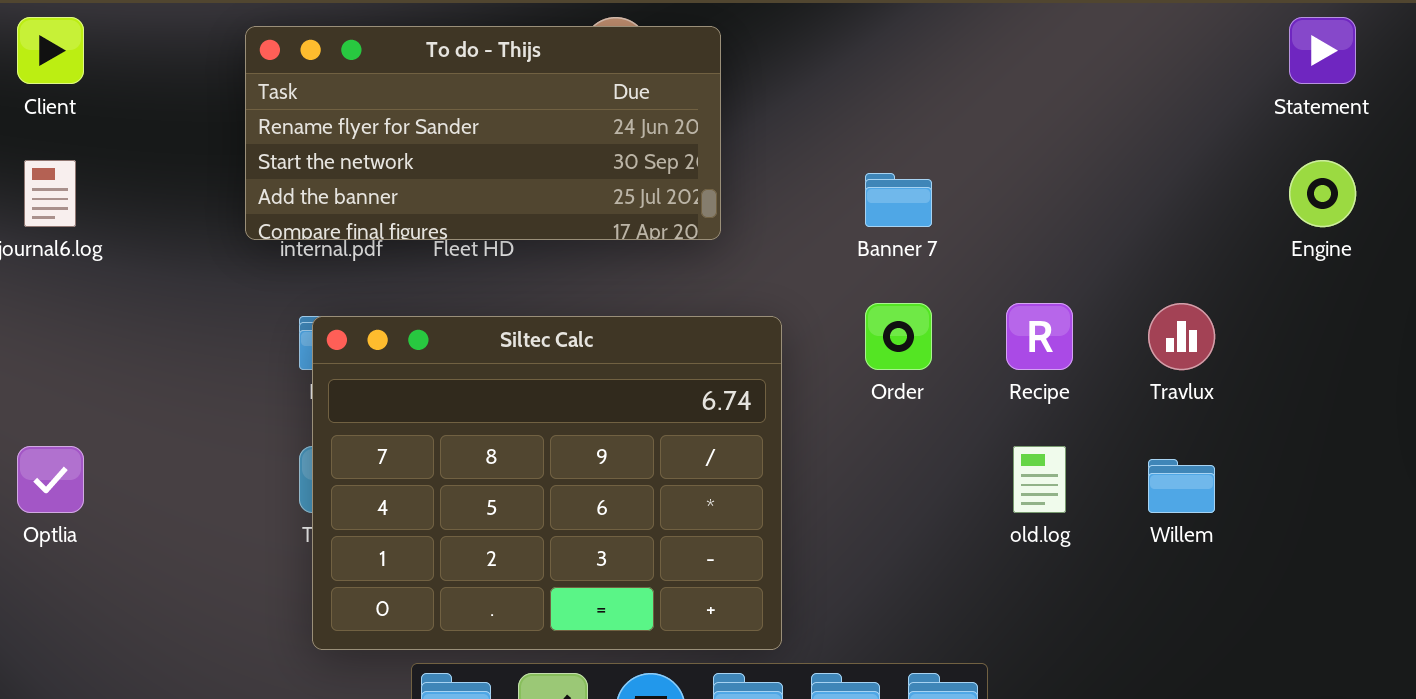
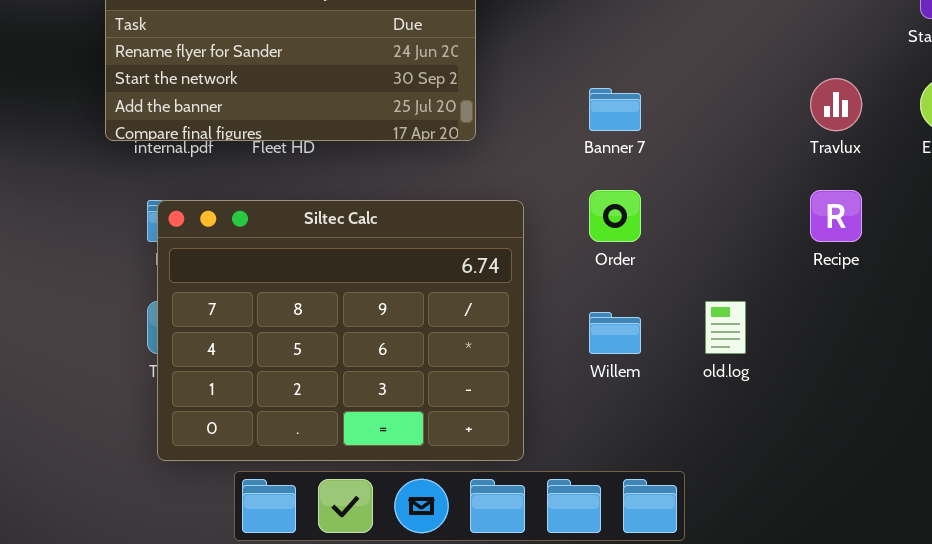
Recipe: [1006,303,1073,370] -> [810,190,862,242], moved
Travlux: [1148,303,1215,370] -> [810,78,862,131], moved
Willem: [1148,459,1215,513] -> [589,312,641,354], moved

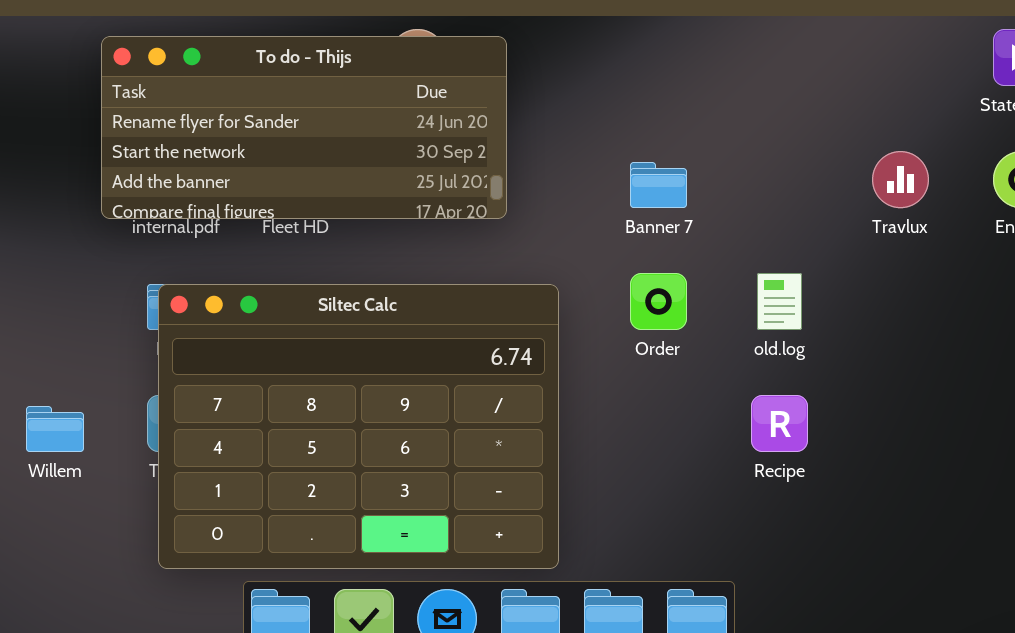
Recipe: [810,190,862,242] -> [751,395,808,452], moved
old.log: [705,301,746,354] -> [757,273,802,330], moved
Willem: [589,312,641,354] -> [26,406,84,452], moved

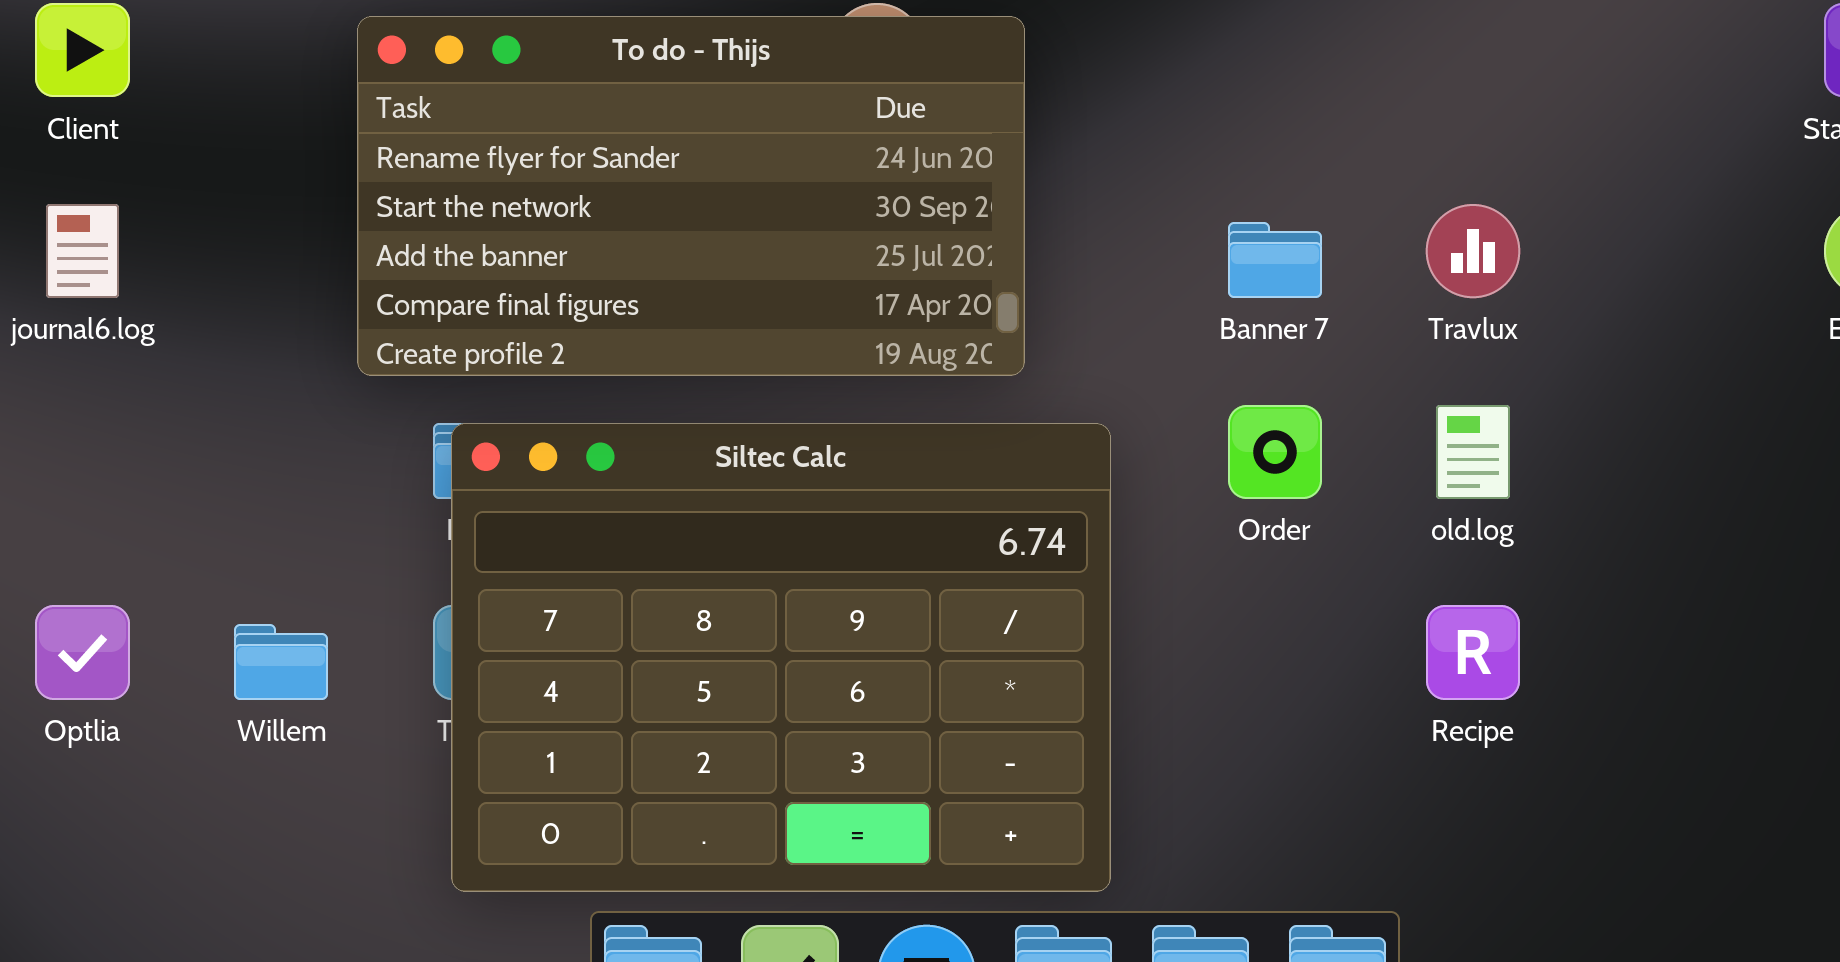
To do - Thijs: [101,36,507,219] -> [357,16,1025,376], resized
Travlux: [872,151,929,208] -> [1426,204,1520,298], moved

